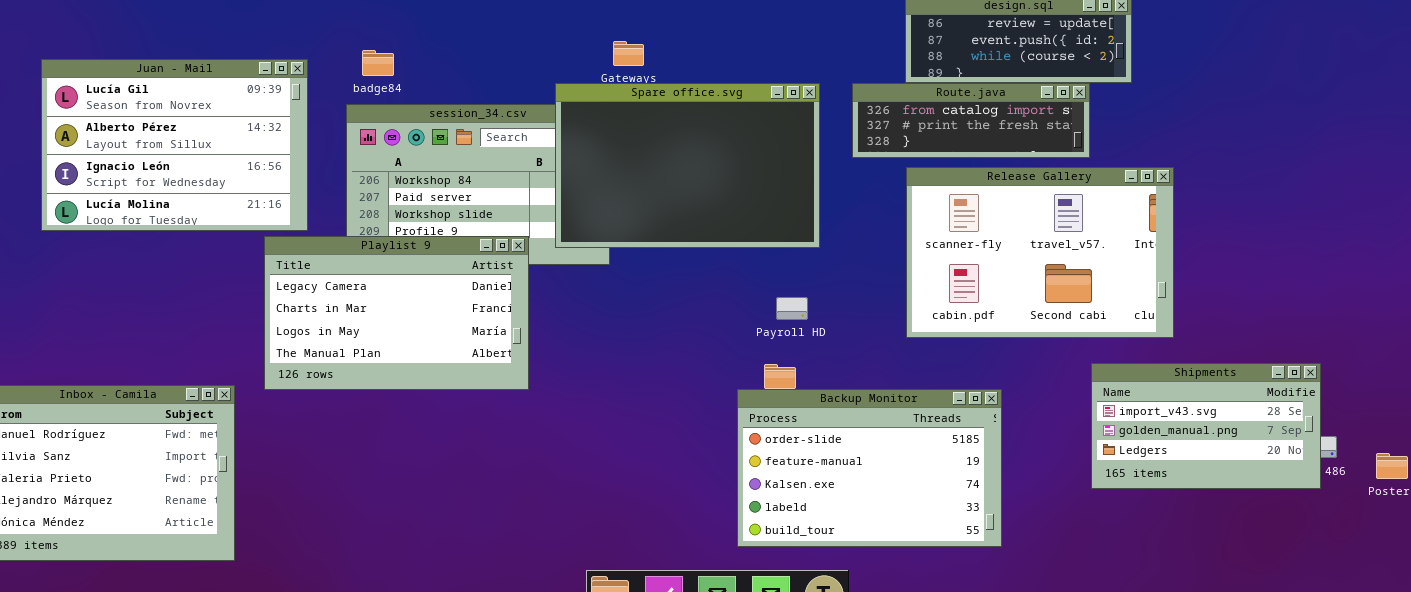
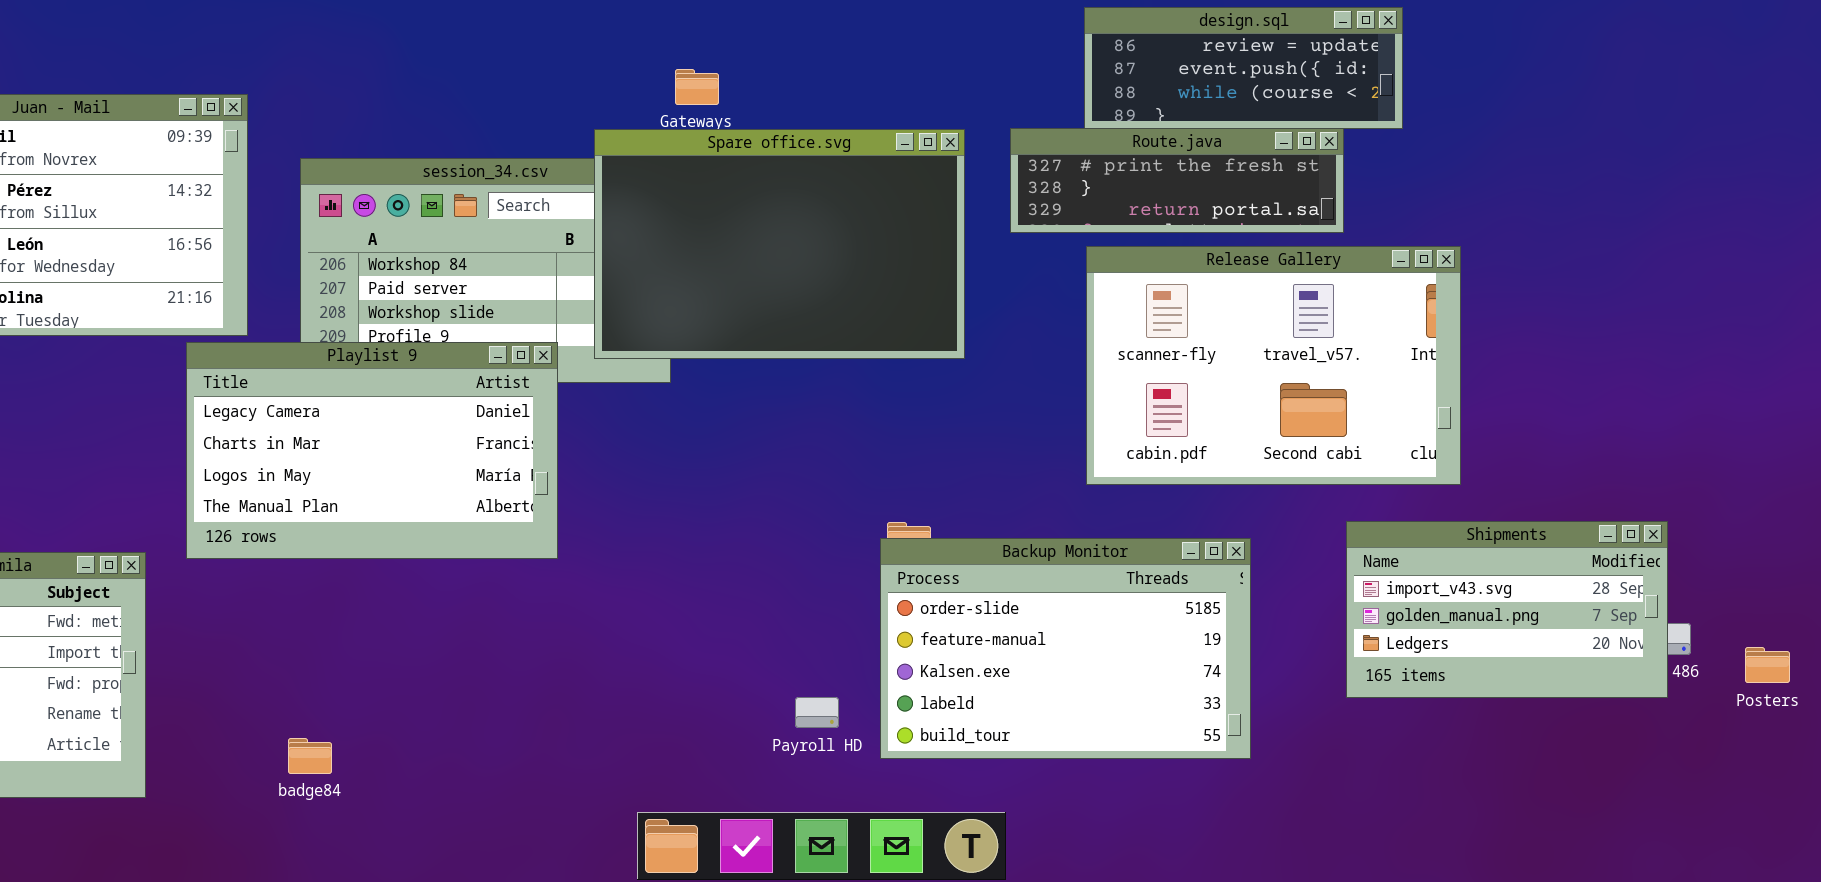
badge84: [362,50,394,76] -> [288,738,332,774], moved
Route.java: [852,83,1090,158] -> [1010,128,1344,233], scrolled down 1 row
Payroll HD: [776,297,808,320] -> [795,697,839,728], moved
Backup Monitor: [737,389,1002,547] -> [880,538,1251,759], moved

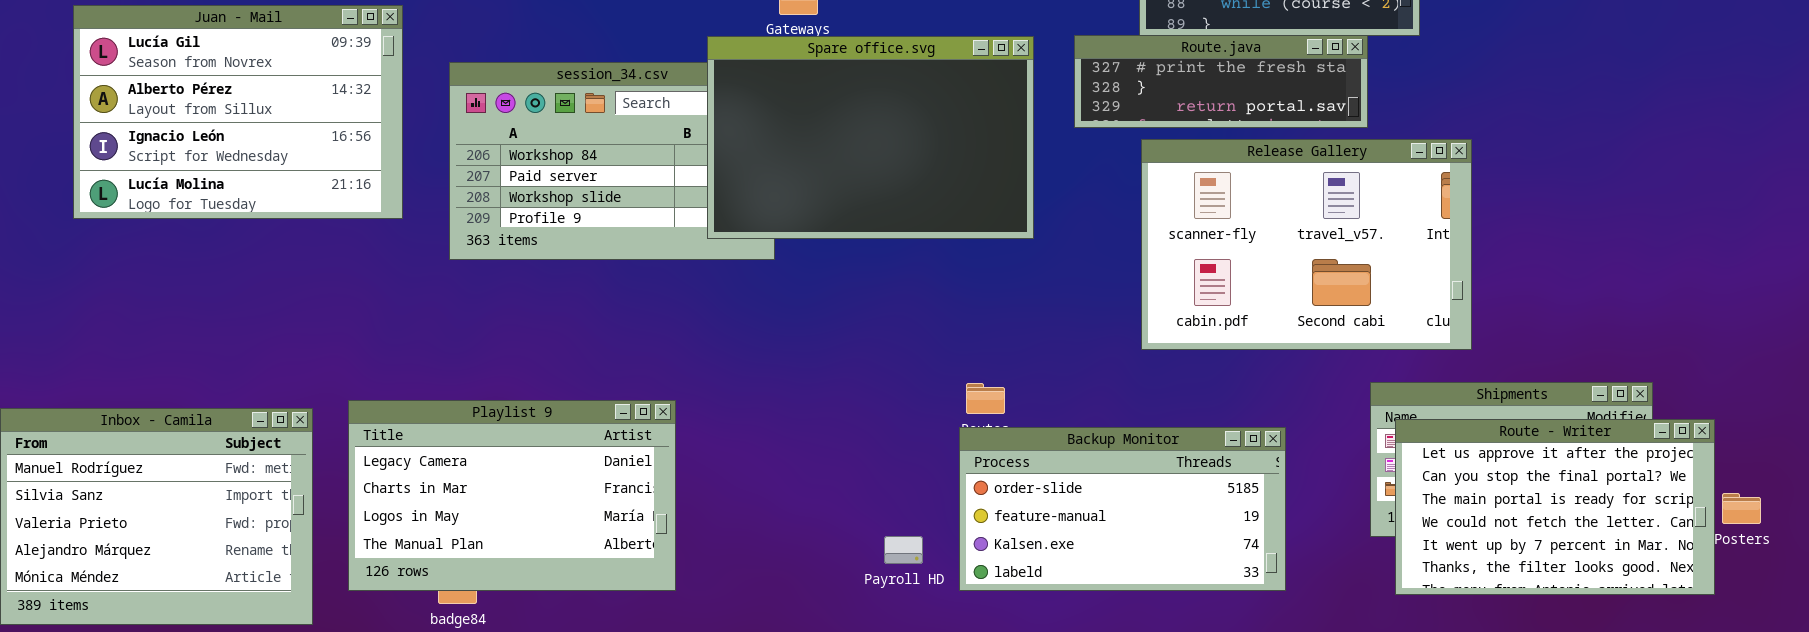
Playlist 9: [186,342,558,559] -> [348,400,676,591], moved
Backup Monitor: [880,538,1251,759] -> [959,427,1286,591], resized
Route - Writer: none -> [1395,419,1715,595], opened

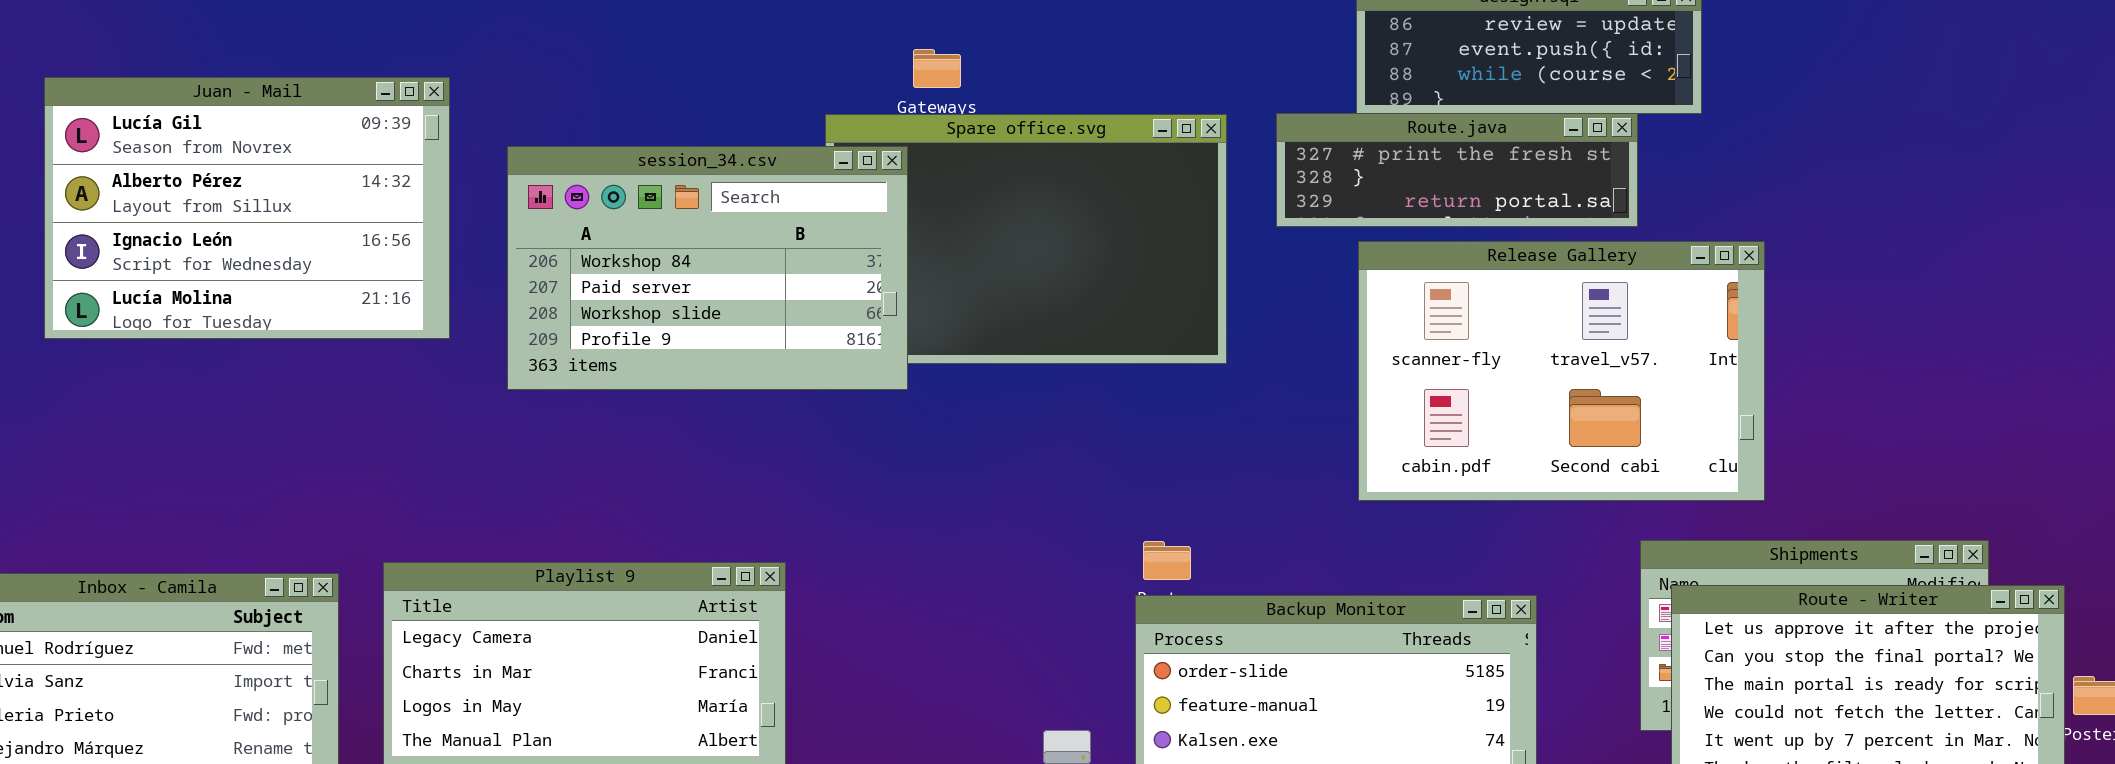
session_34.csv: [449,62,775,260] -> [507,146,908,390], raised

